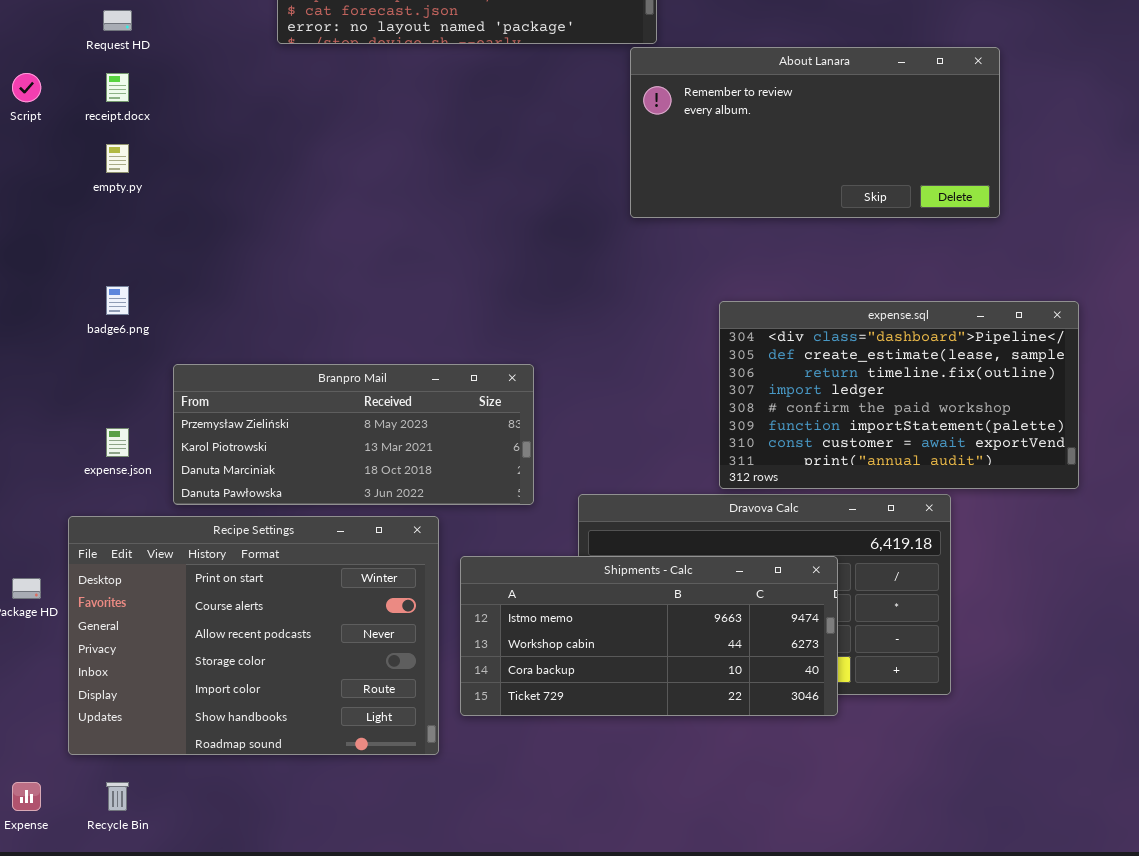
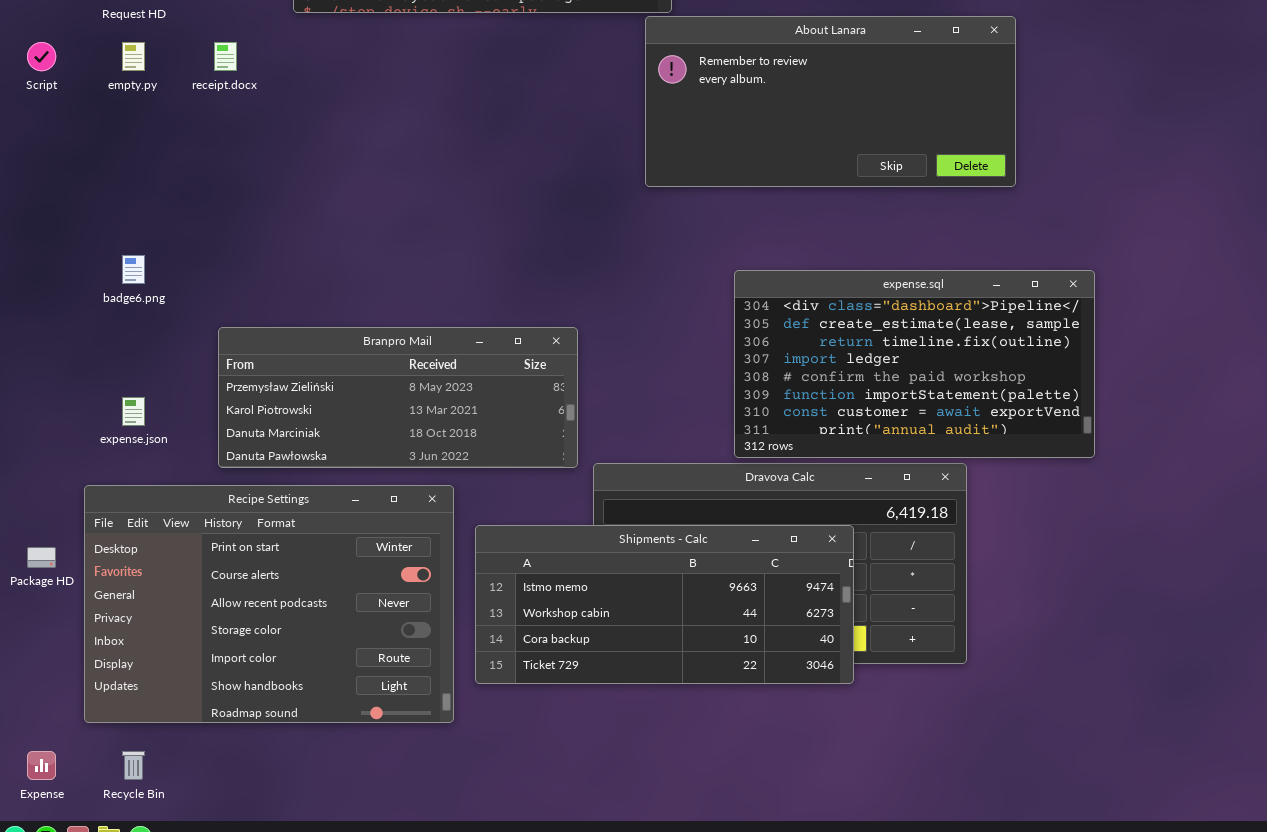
receipt.docx: [106,73,129,102] -> [214,42,237,71], moved
empty.py: [106,144,129,173] -> [122,42,145,71], moved
Branpro Mail: [173,364,534,505] -> [218,327,578,468], moved

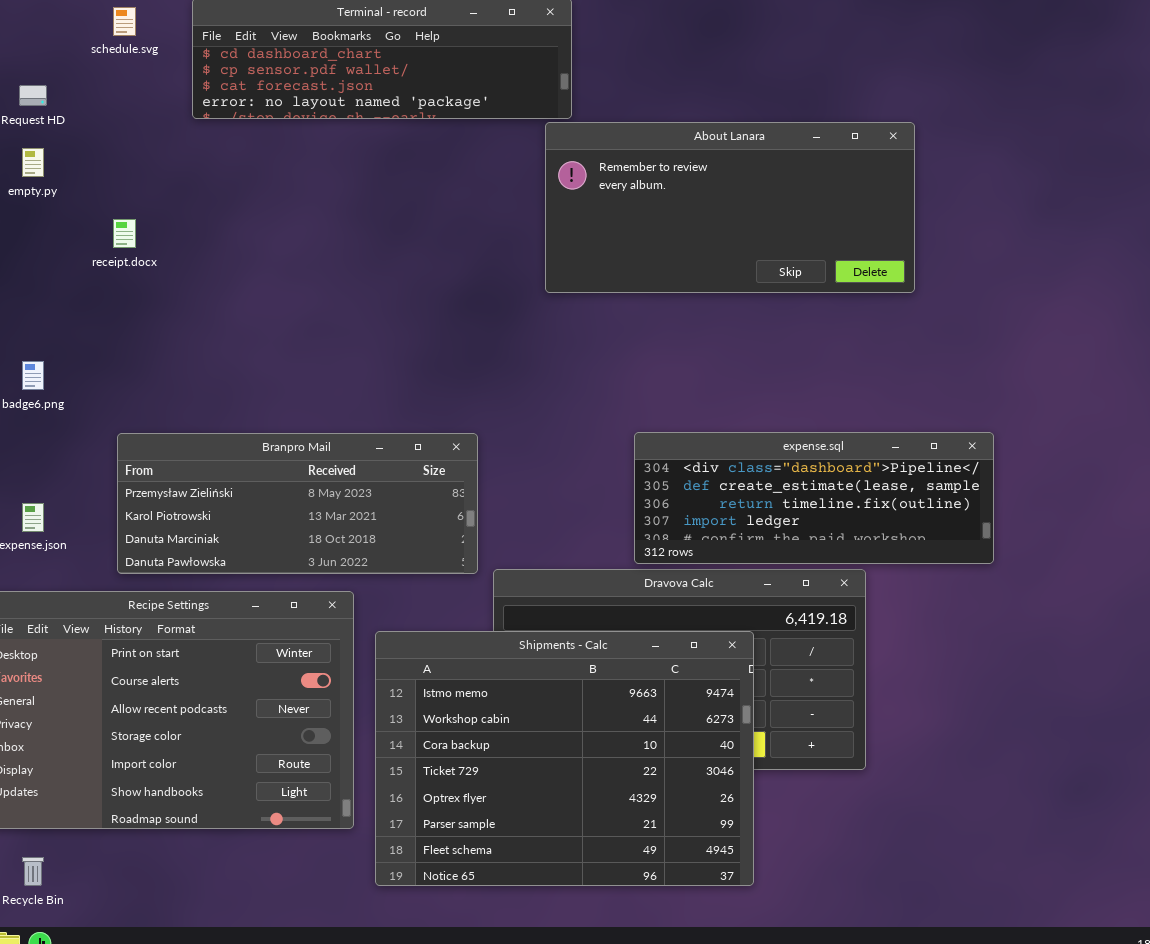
receipt.docx: [214,42,237,71] -> [113,219,136,248], moved
expense.sql: [734,270,1095,458] -> [634,432,994,564], resized
Shipments - Calc: [475,525,854,684] -> [375,631,754,886], resized

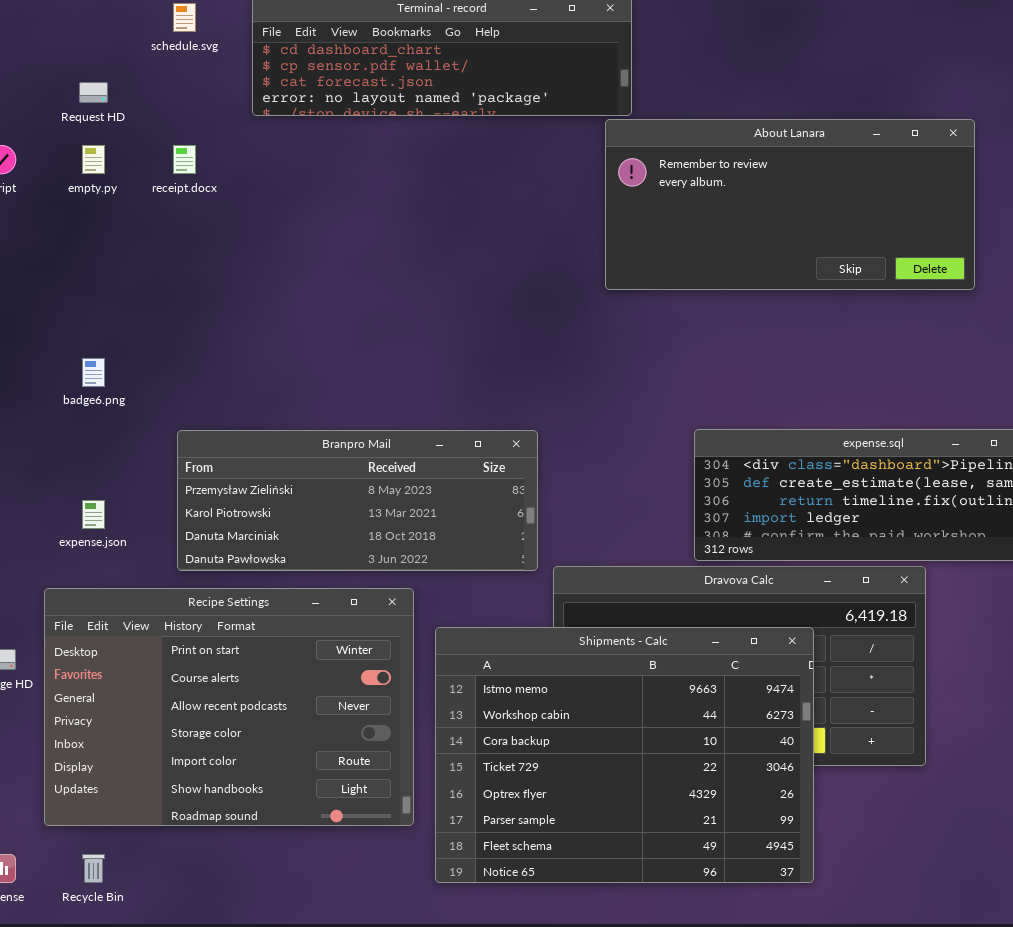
receipt.docx: [113,219,136,248] -> [173,145,196,174], moved

